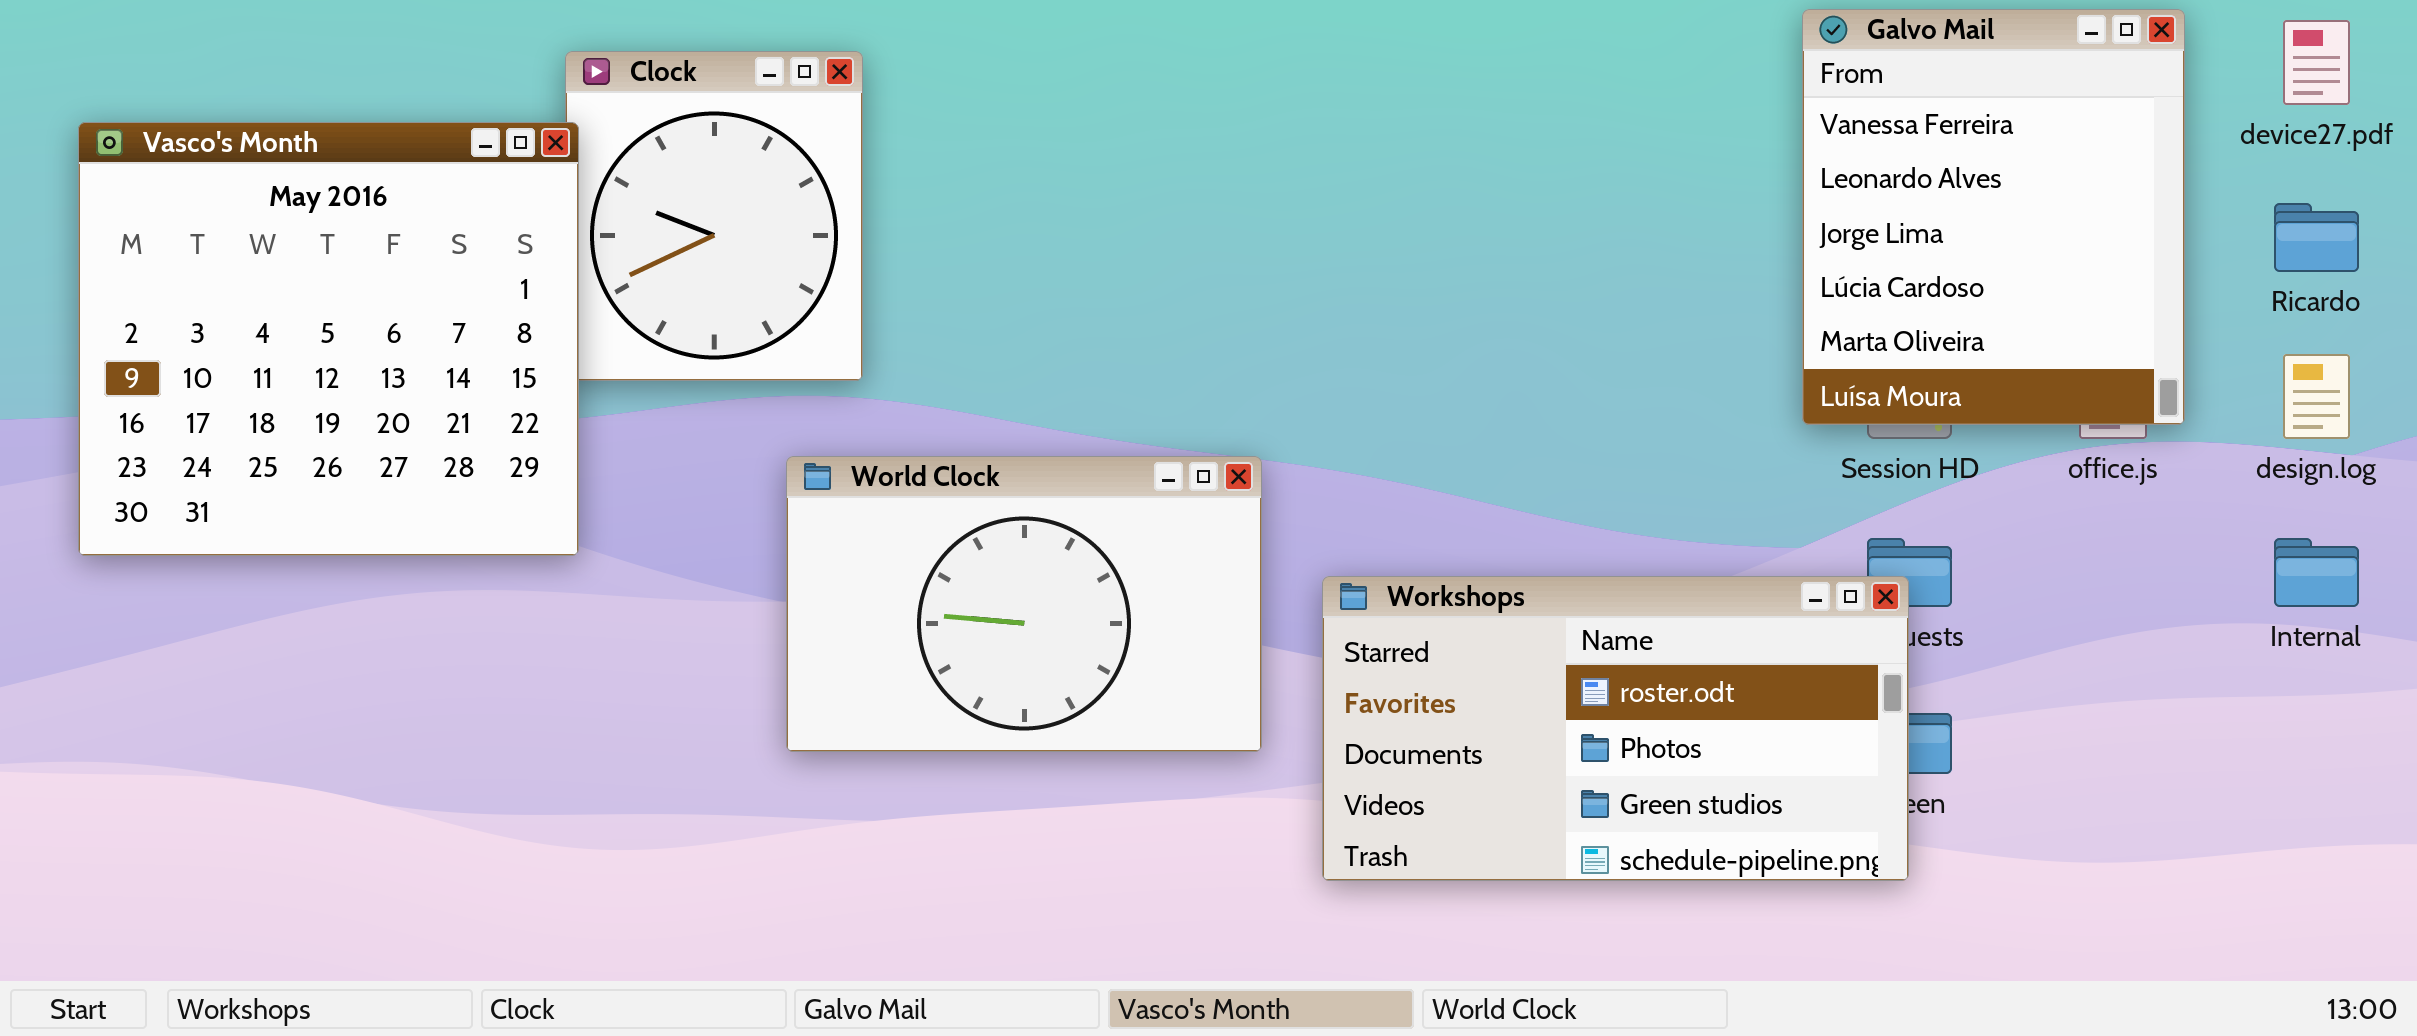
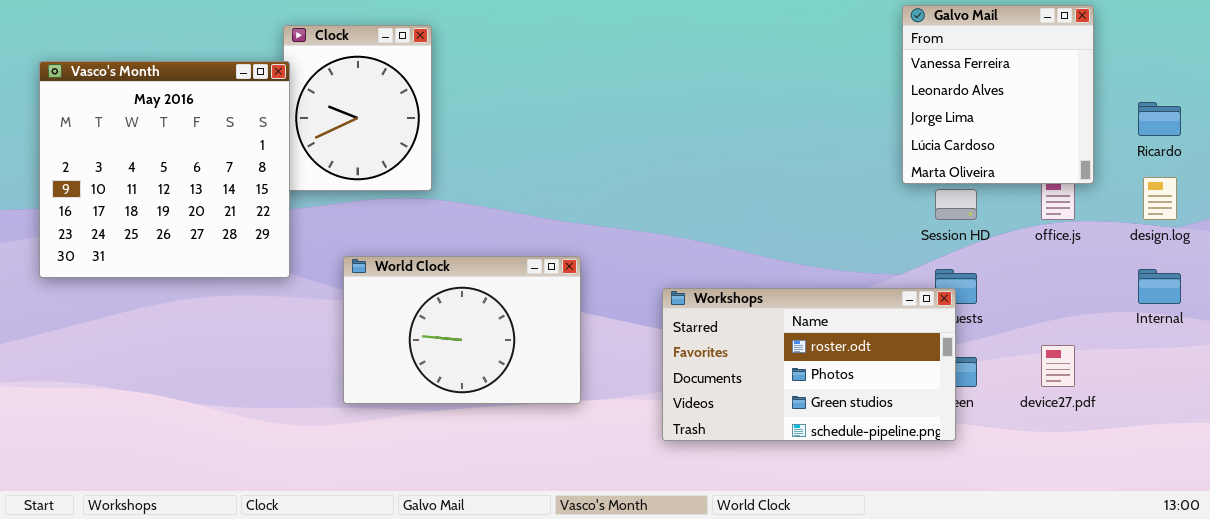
Galvo Mail: [1802,9,2185,425] -> [902,5,1094,184], resized
device27.pdf: [2283,20,2350,105] -> [1041,345,1075,387], moved
World Clock: [786,456,1262,752] -> [343,256,581,404], moved

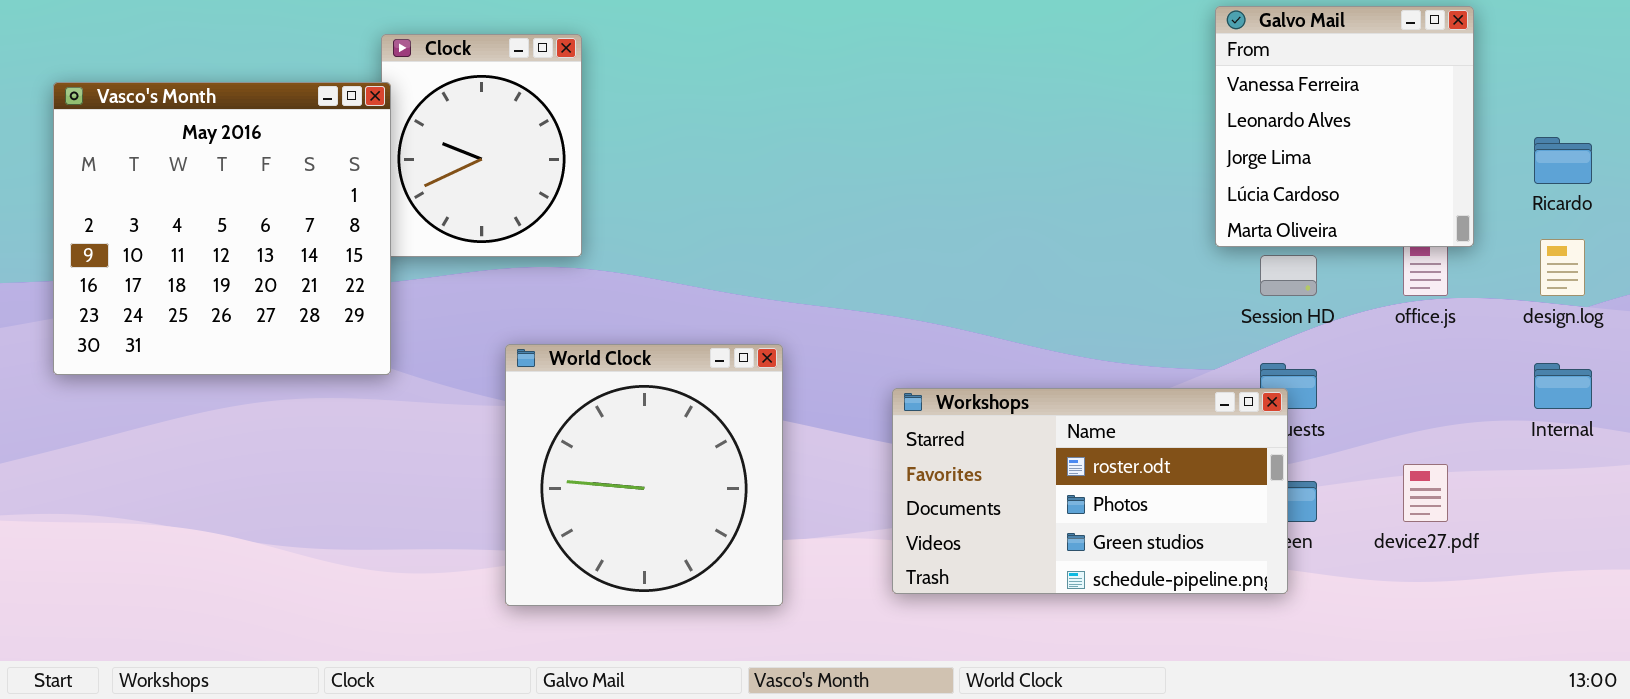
World Clock: [343,256,581,404] -> [505,344,783,606], resized

